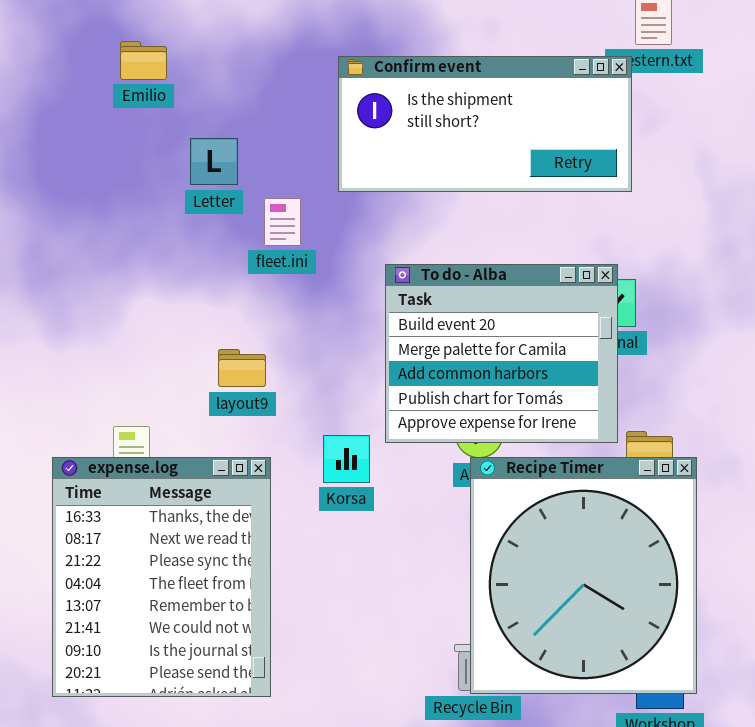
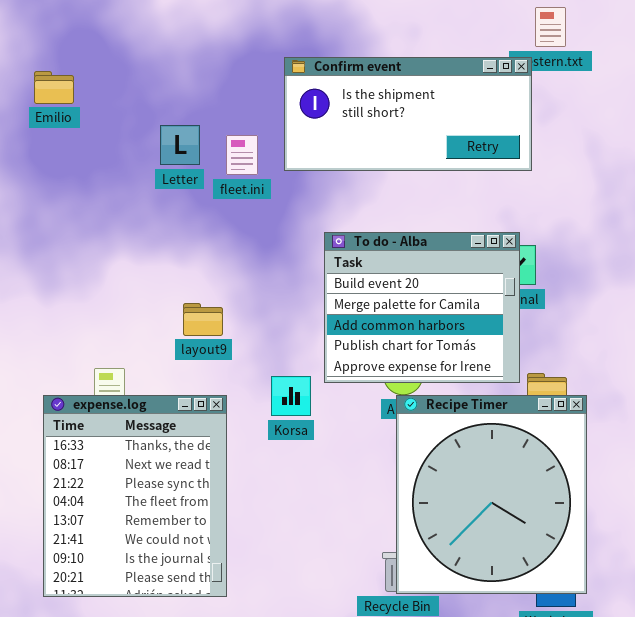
Emilio: [120,41,167,80] -> [34,71,74,104], moved
fleet.ini: [264,198,301,246] -> [226,135,258,175], moved

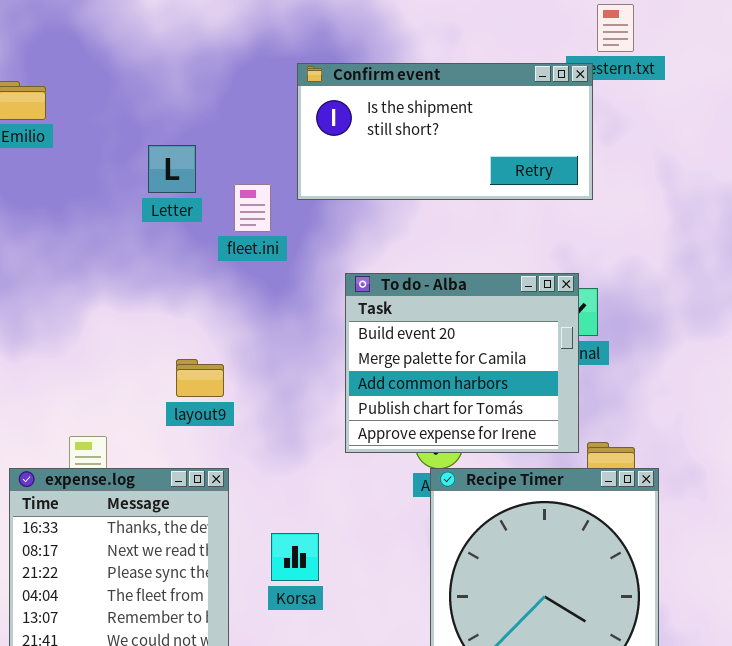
fleet.ini: [226,135,258,175] -> [234,184,271,232], moved
Korsa: [271,376,311,416] -> [271,533,319,581], moved

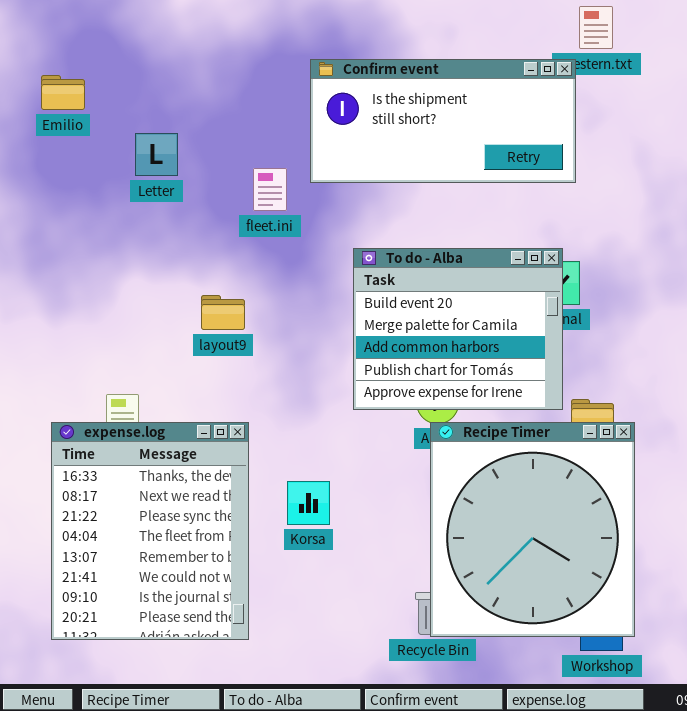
Letter: [148,145,196,193] -> [135,133,178,176], moved
layout9: [176,359,224,397] -> [201,295,245,330], moved

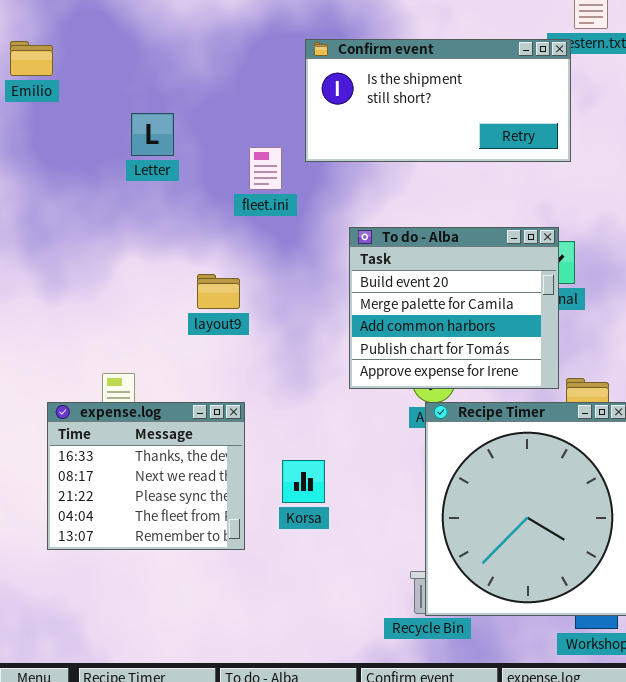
Emilio: [41,75,85,110] -> [10,41,53,76], moved
expense.log: [51,422,249,640] -> [47,402,245,550], resized

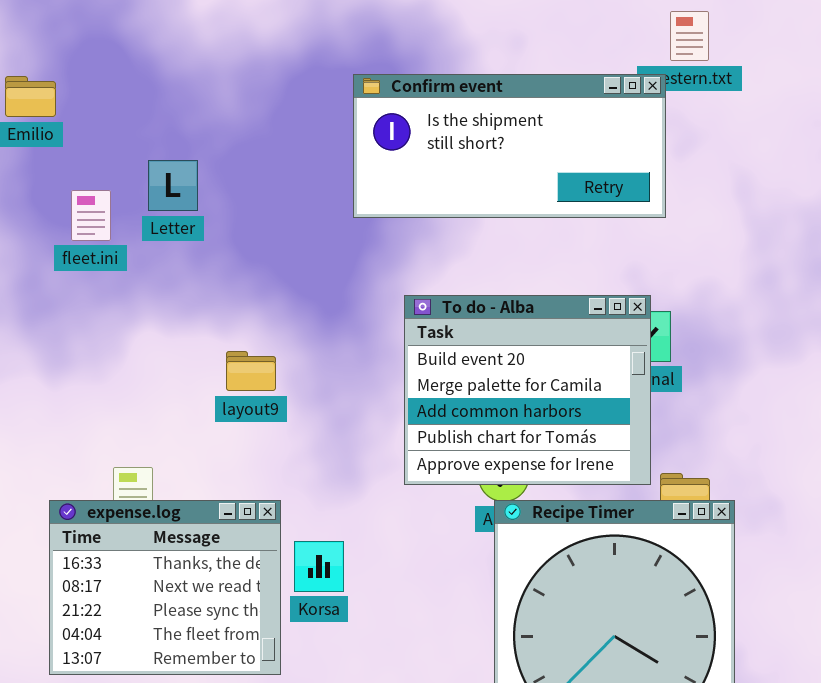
fleet.ini: [249,147,282,190] -> [71,190,111,241], moved
Korsa: [282,460,325,503] -> [294,541,344,592], moved

